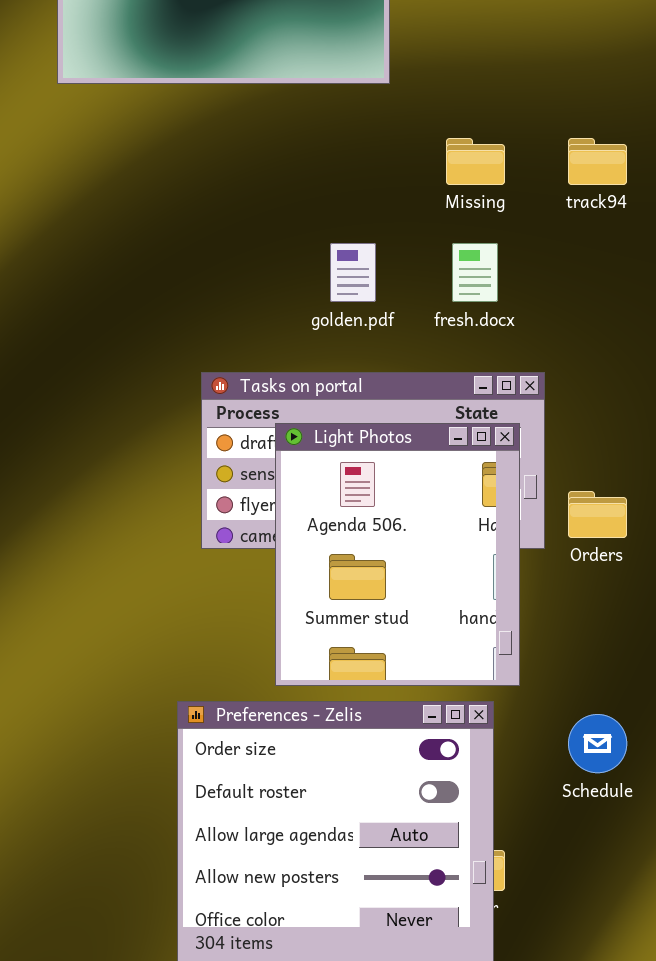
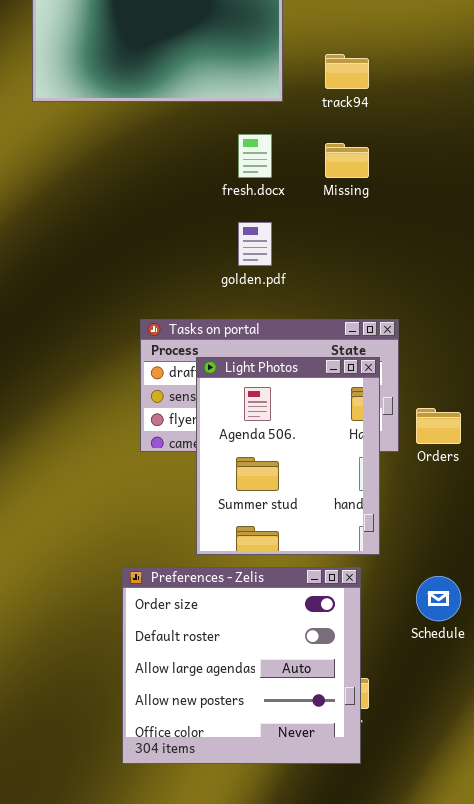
track94: [568,138,627,185] -> [325,54,369,89], moved
fresh.docx: [452,243,498,302] -> [238,134,272,178], moved

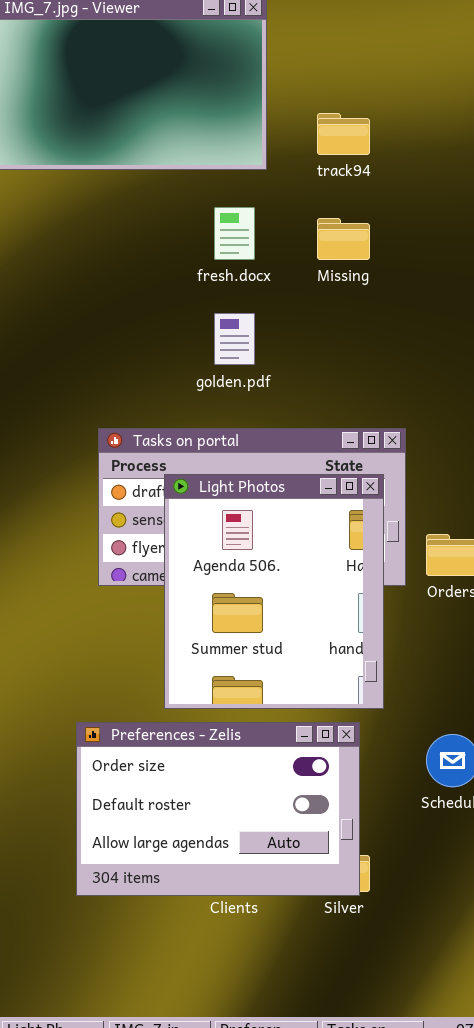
Preferences - Zelis: [122,567,361,764] -> [76,722,360,896], resized

